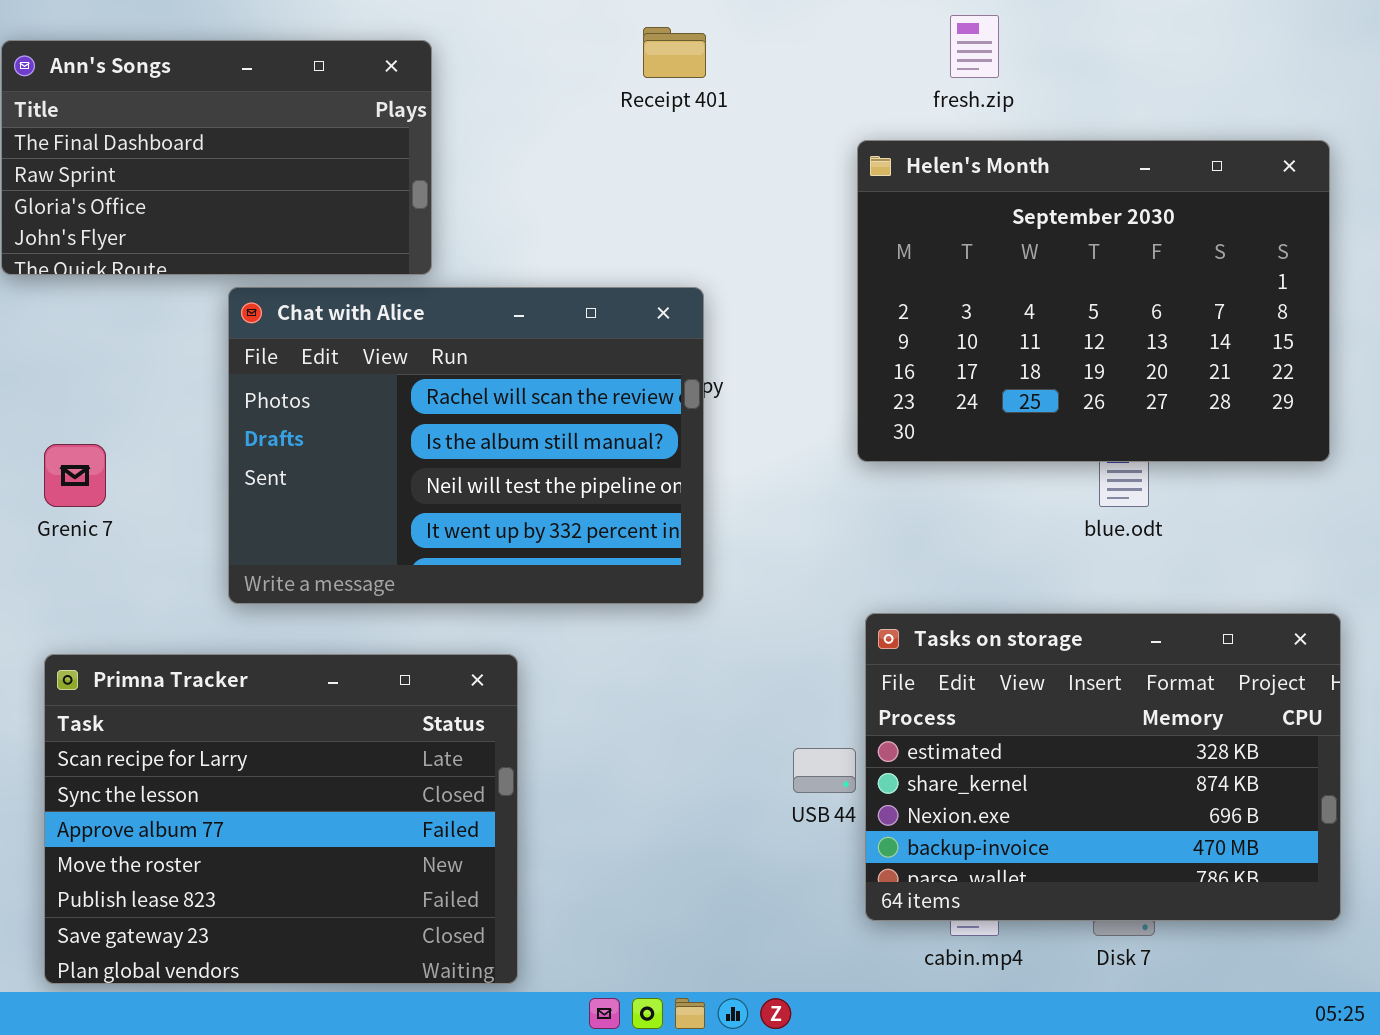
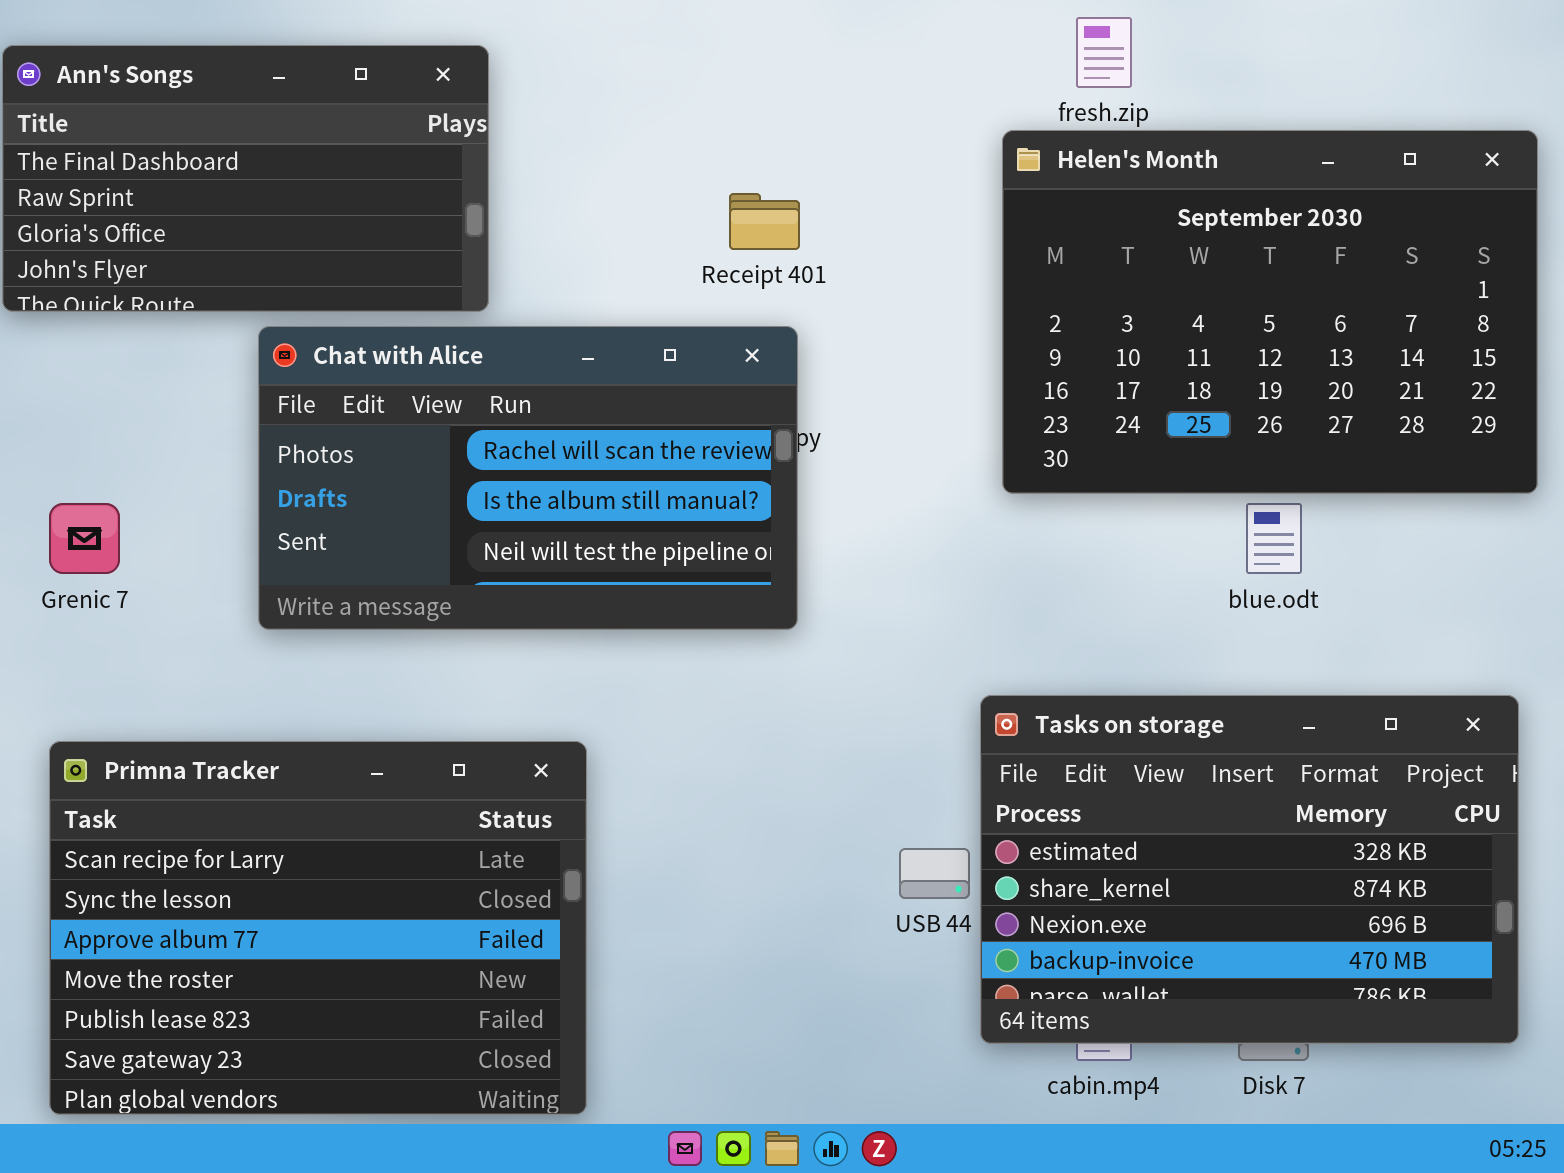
Receipt 401: [643,27,706,78] -> [729,193,800,250], moved
Helen's Month: [857,140,1330,462] -> [1002,130,1538,494], moved
Chat with Alice: [228,287,704,604] -> [258,326,798,630], resized

